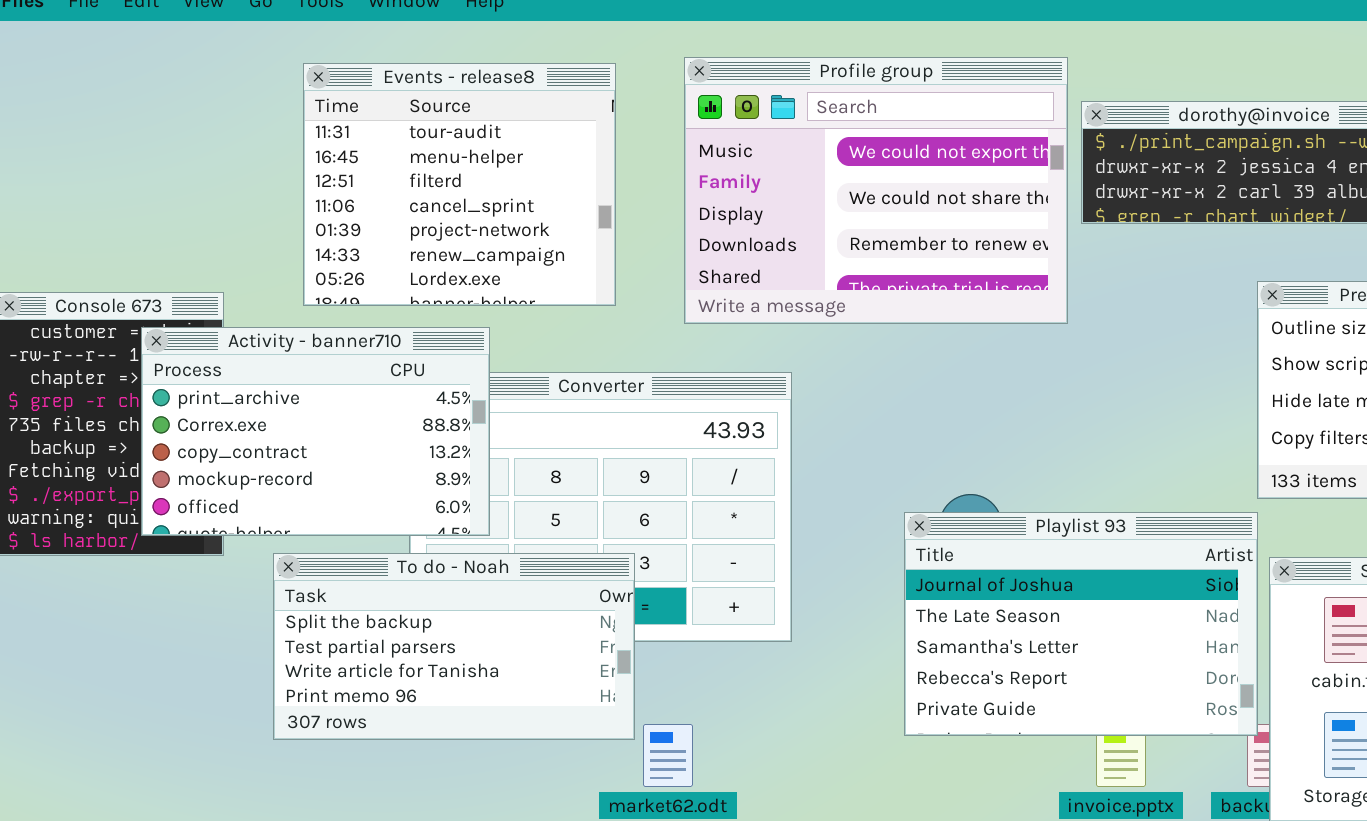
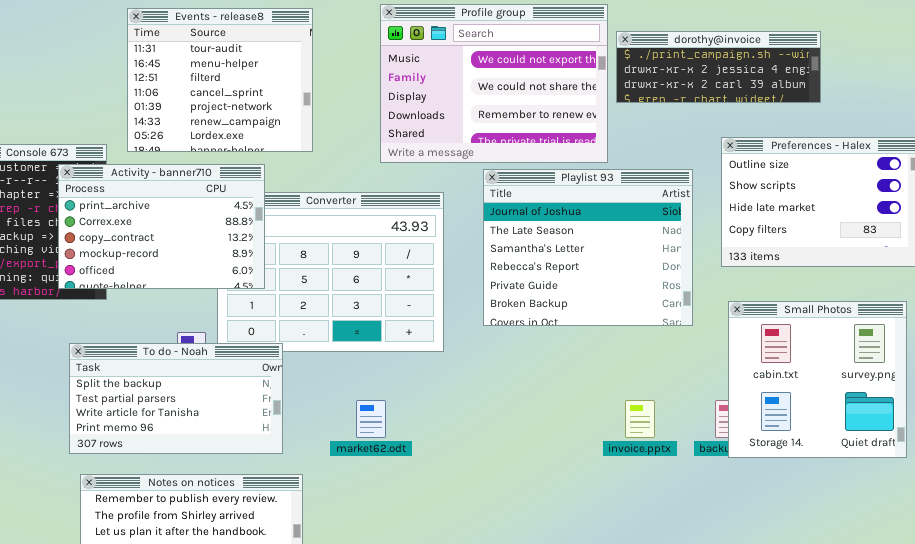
Events - release8: [303,63,616,306] -> [127,8,313,152], moved
Playlist 93: [904,512,1258,736] -> [483,169,693,326], moved, resized
To do - Noah: [273,553,635,740] -> [69,343,283,454], moved

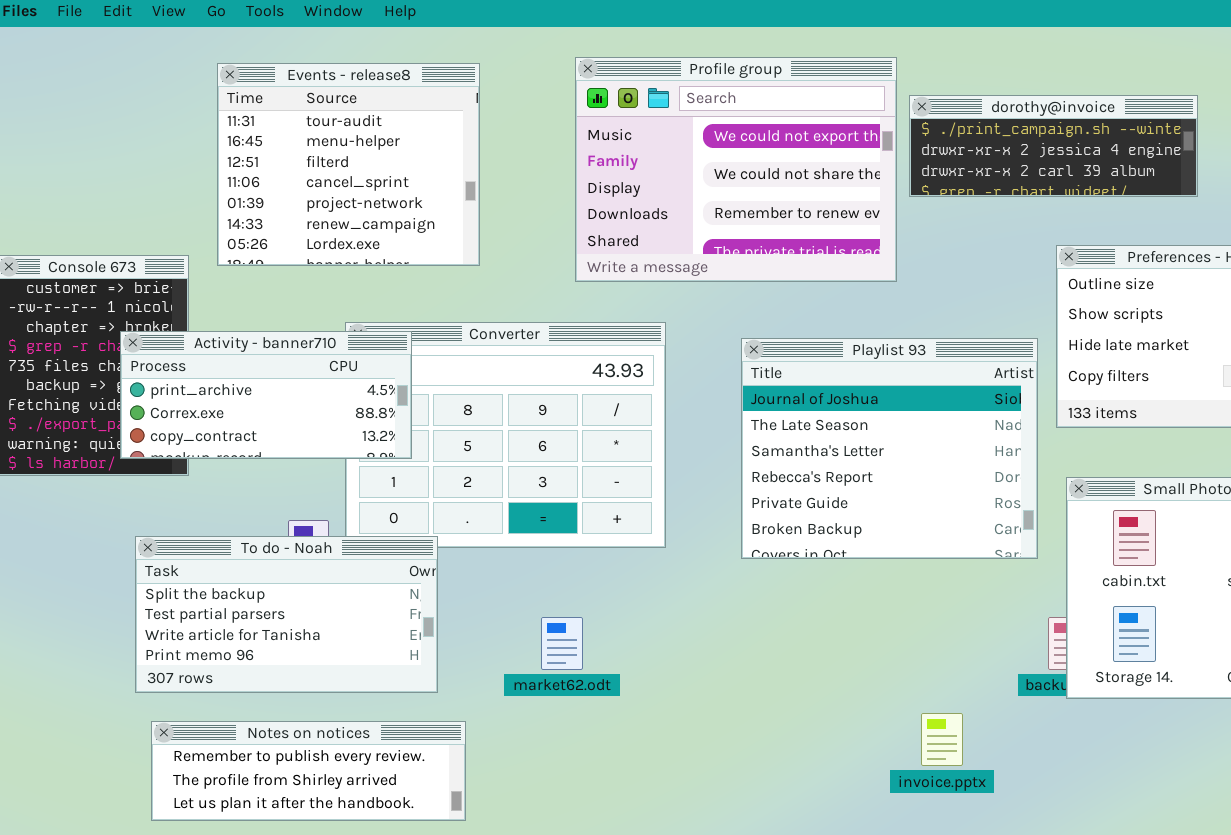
Activity - banner710: [58,164,265,289] -> [120,331,412,459], resized
Playlist 93: [483,169,693,326] -> [741,338,1038,559], moved
invoice.pptx: [625,400,655,438] -> [921,713,963,766], moved

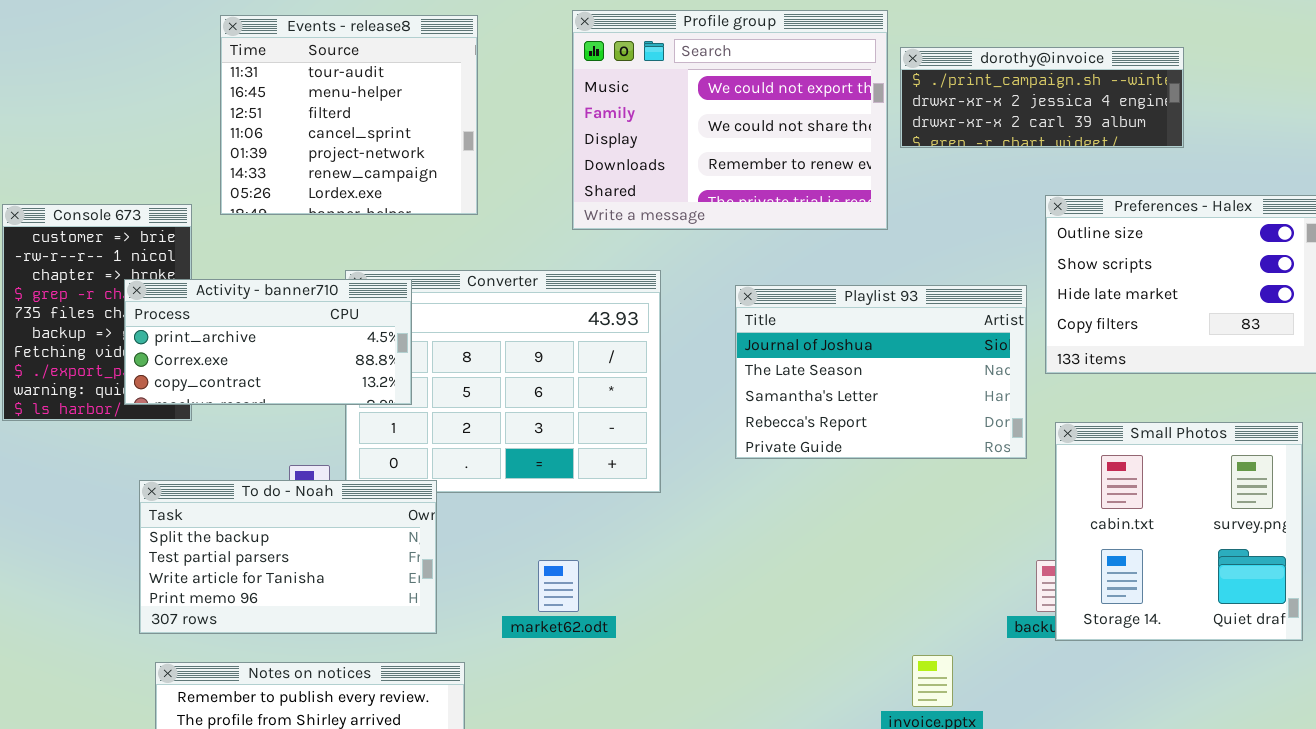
Playlist 93: [741,338,1038,559] -> [735,285,1027,459], resized

